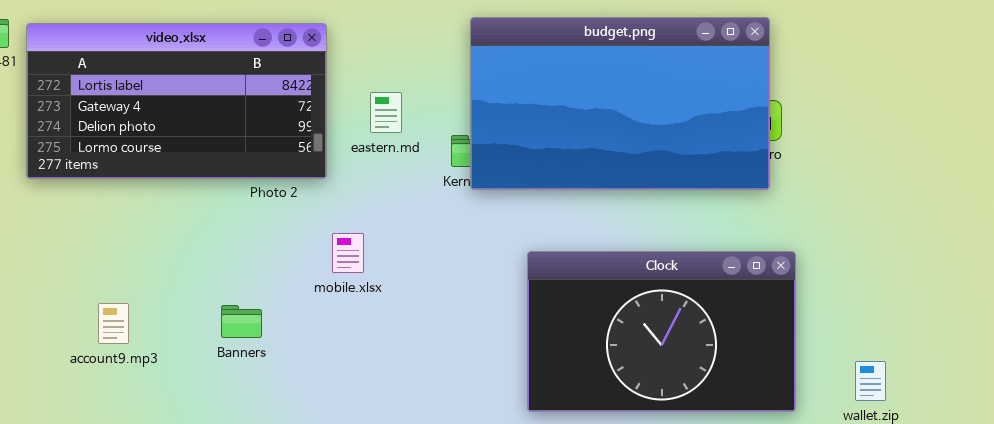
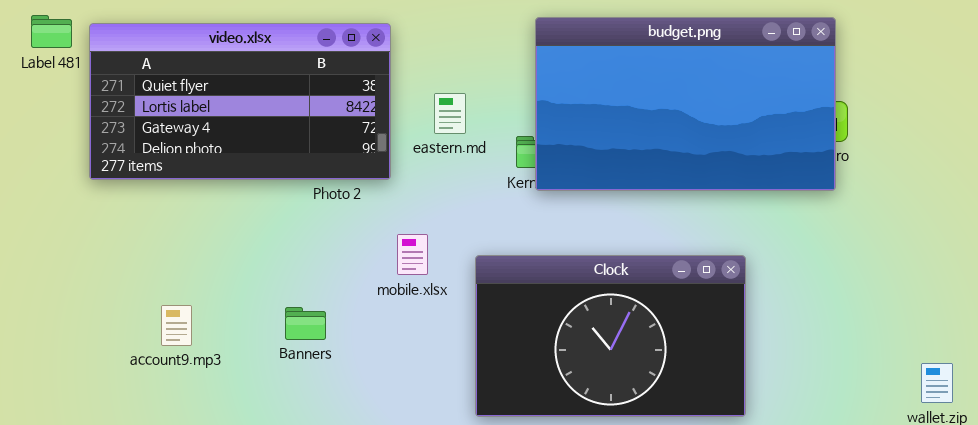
video.xlsx: [26,23,327,179] -> [89,23,391,180], scrolled up 1 row
Clock: [527,251,796,412] -> [475,255,746,417], moved

